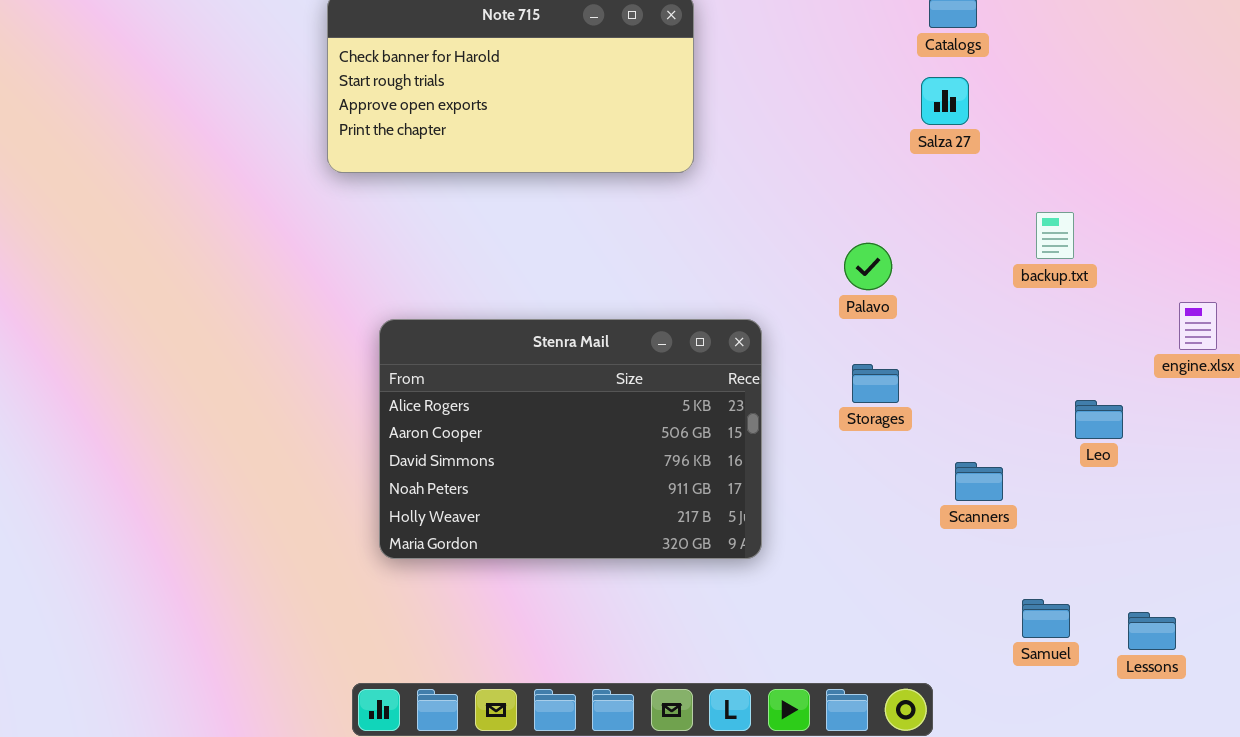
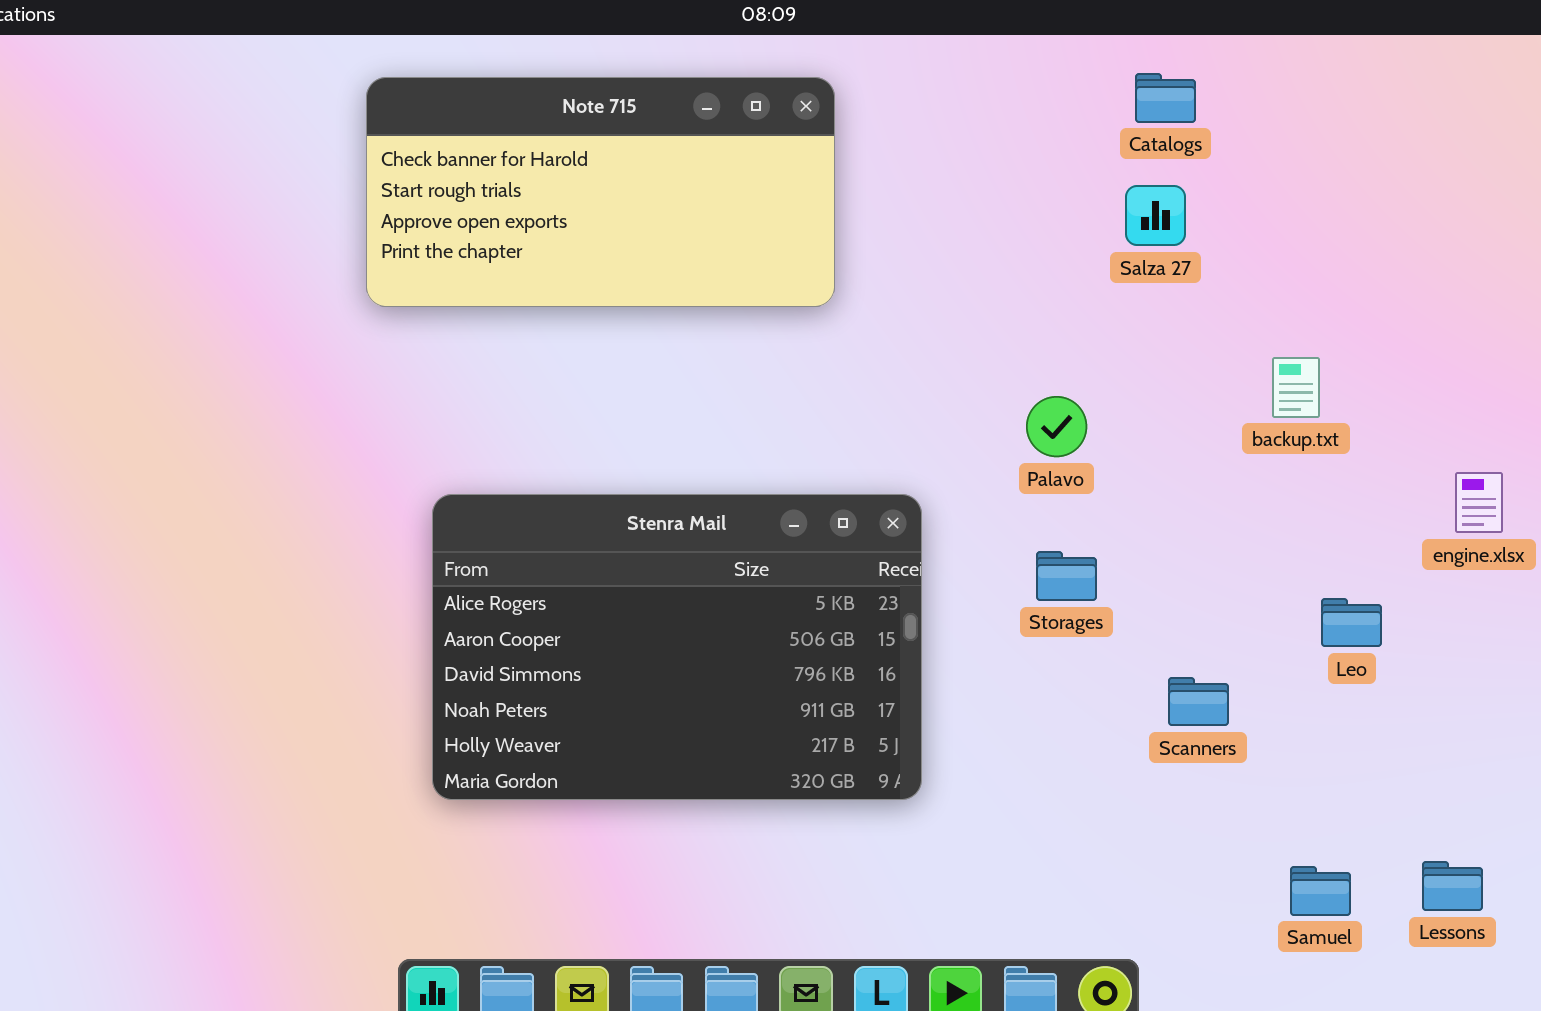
Samuel: [1022,599,1070,638] -> [1290,866,1351,916], moved
Lessons: [1128,612,1176,650] -> [1422,861,1483,911], moved

